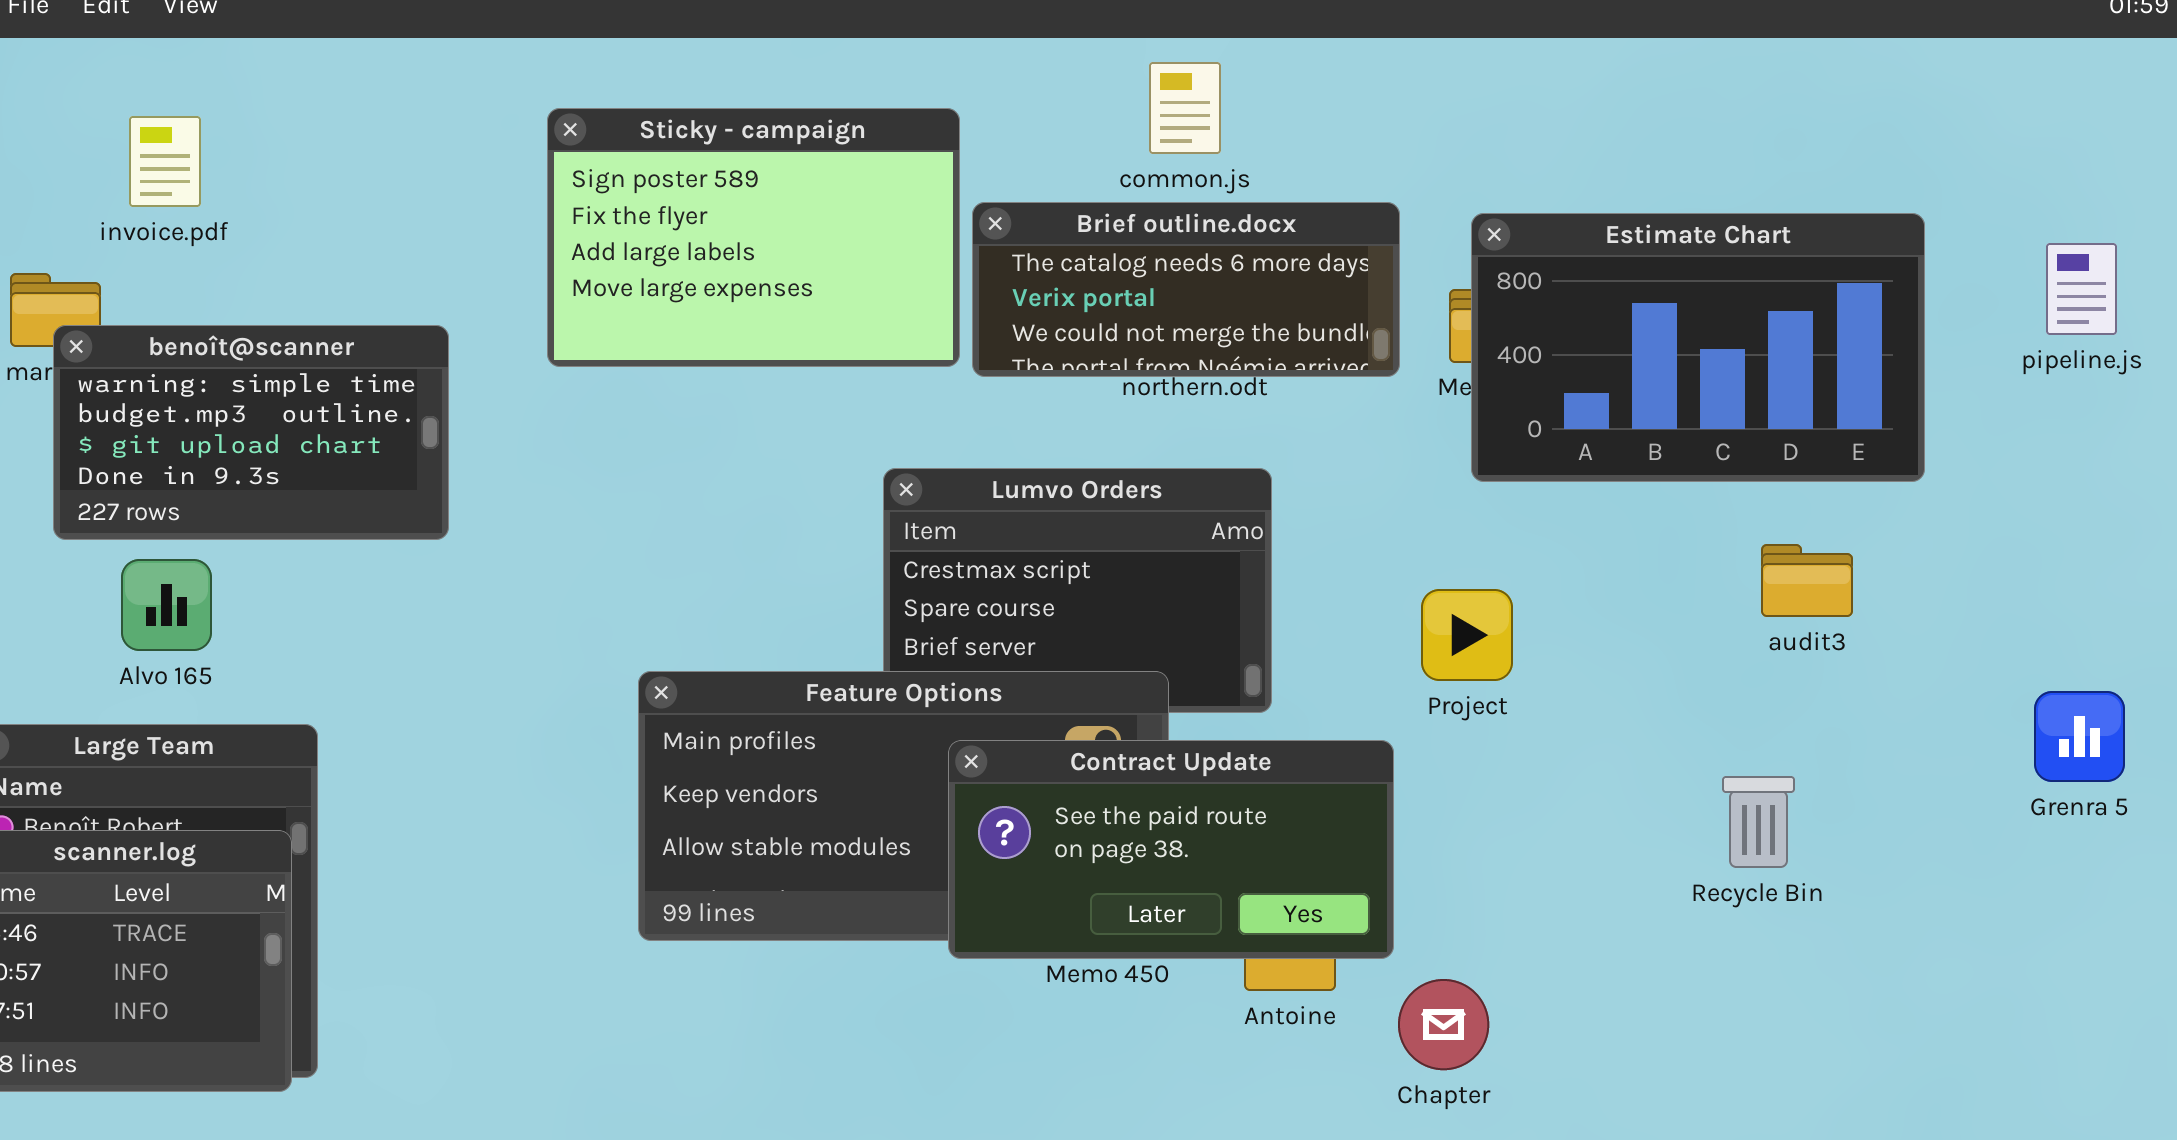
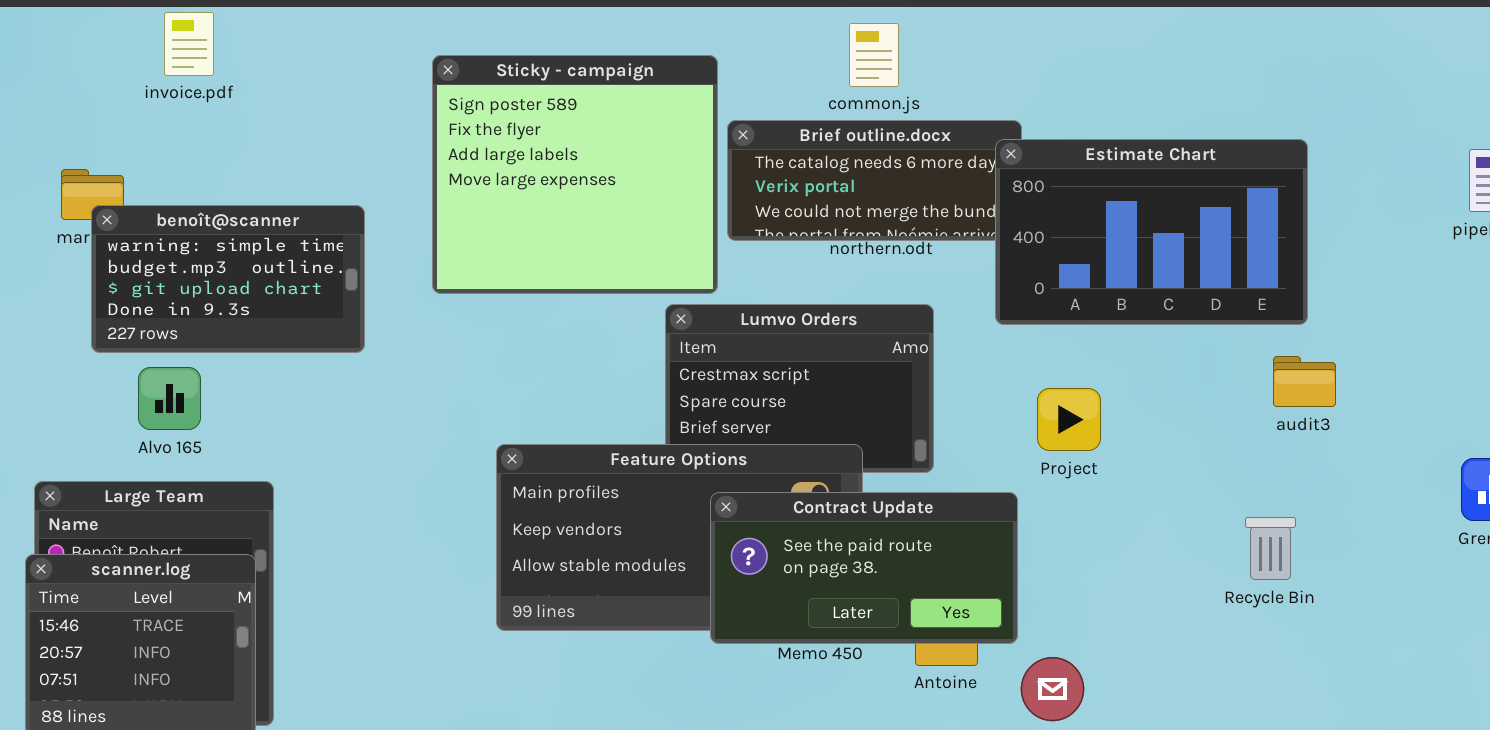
Sticky - campaign: [547,108,960,367] -> [432,55,718,294], resized
invoice.pdf: [129,116,201,207] -> [164,12,214,76], moved
Estimate Chart: [1471,213,1925,482] -> [995,139,1308,325], moved

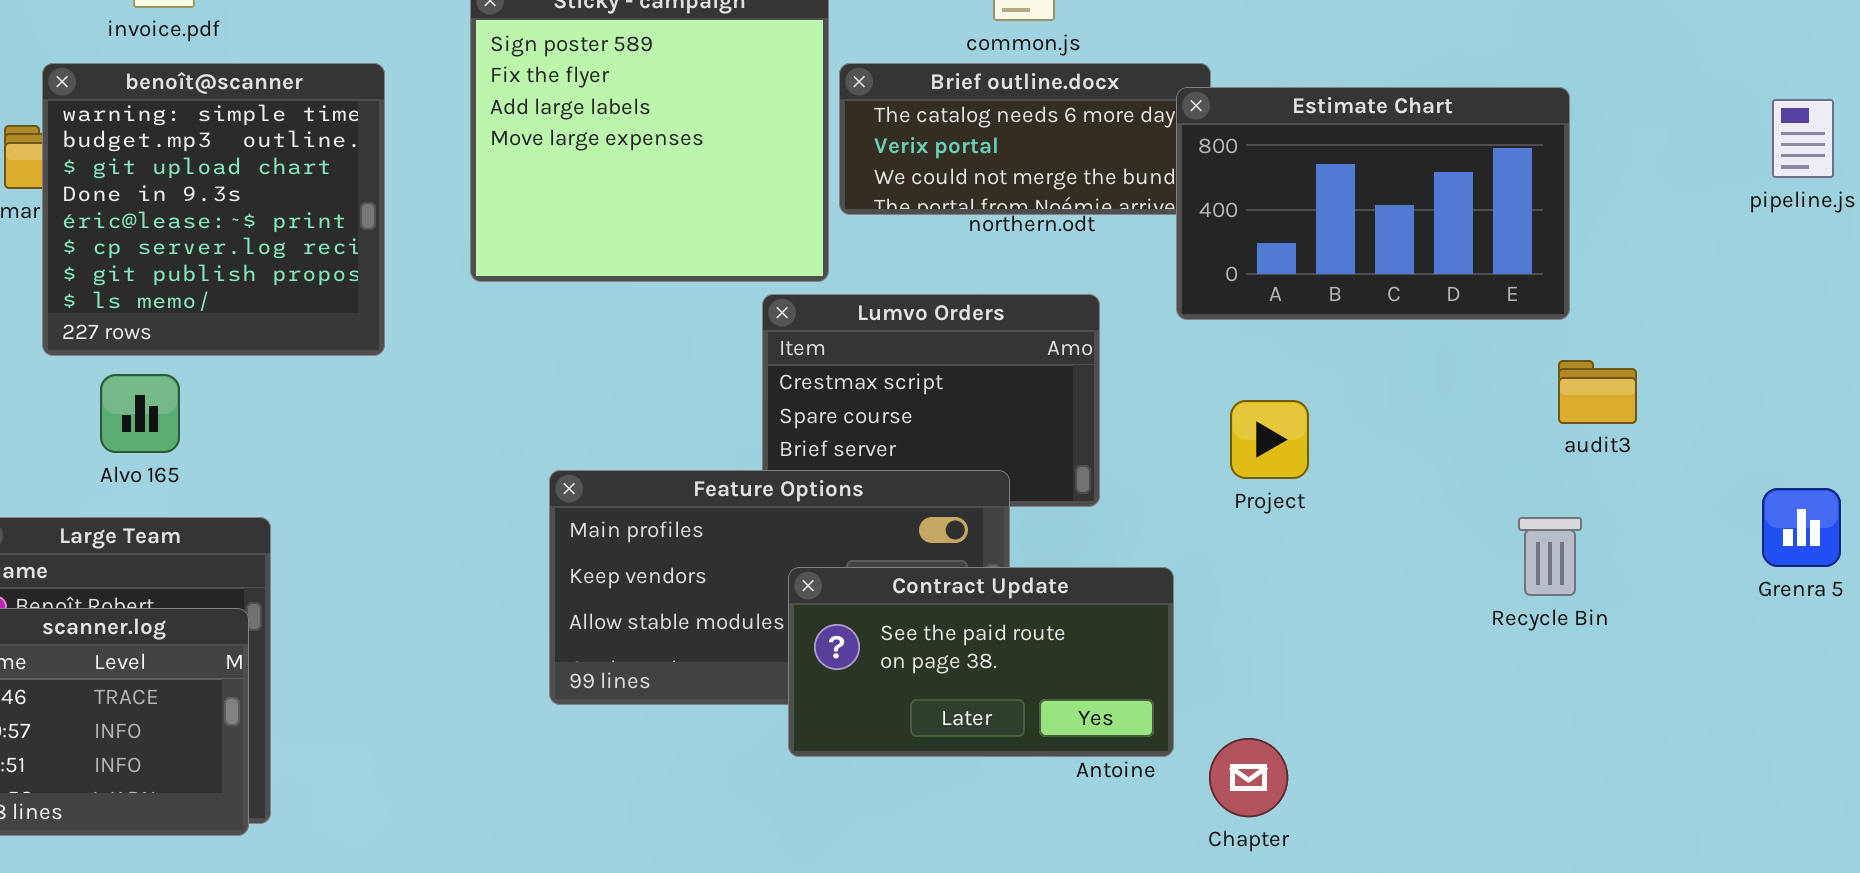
benoît@scanner: [91,205,365,353] -> [42,63,385,356], resized
audit3: [1273,356,1336,407] -> [1558,360,1637,424], moved
Contract Update: [710,492,1018,644] -> [788,567,1174,757], moved
Recycle Bin: [1245,517,1296,580] -> [1518,517,1582,596], moved

